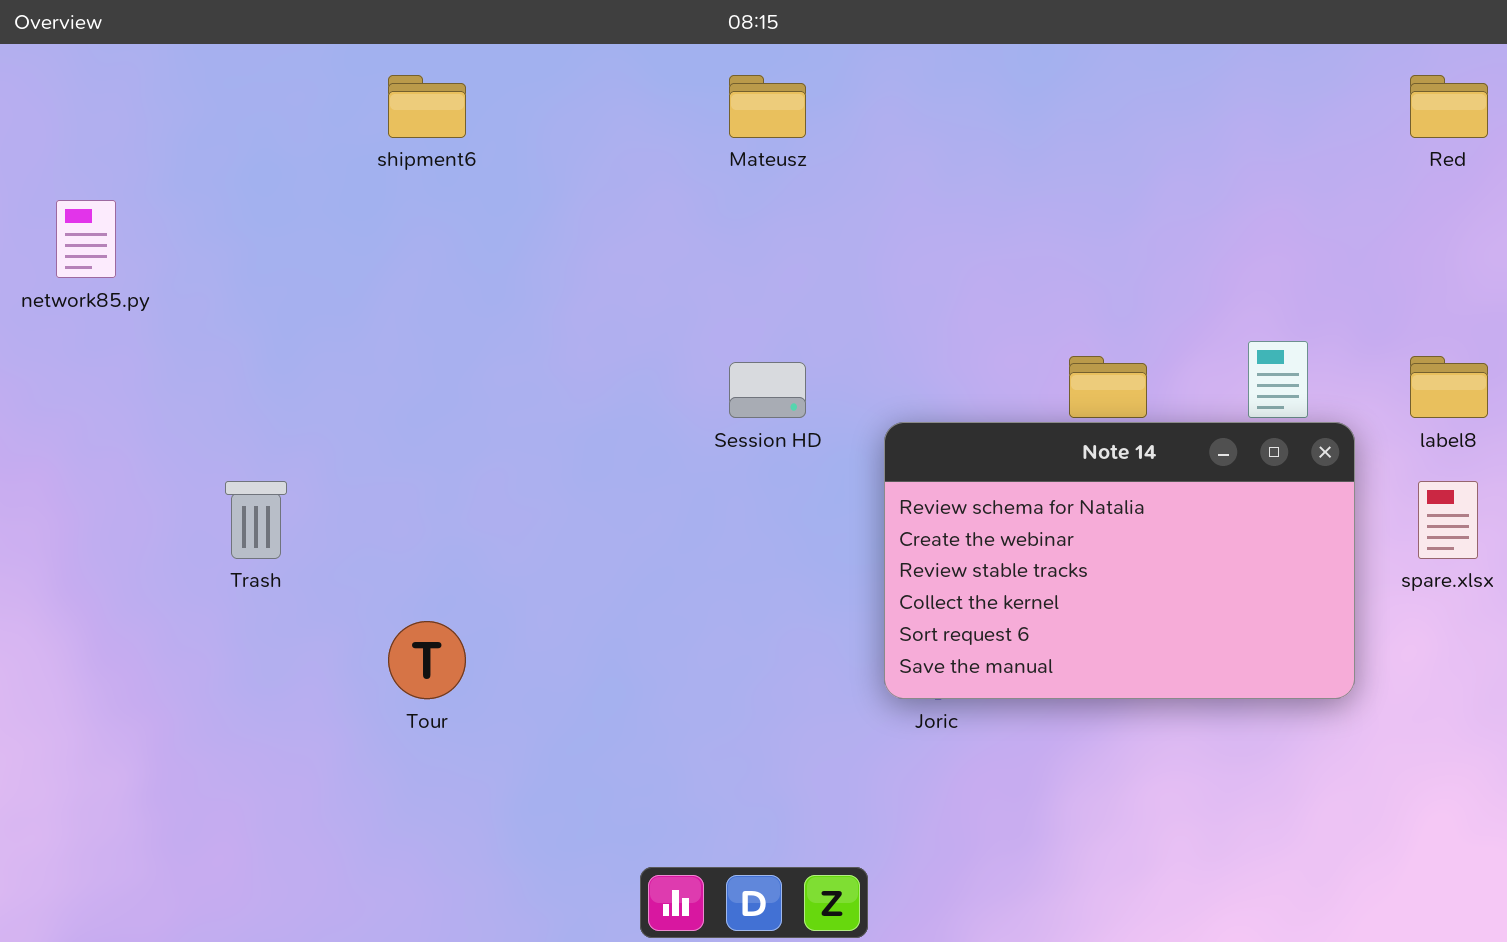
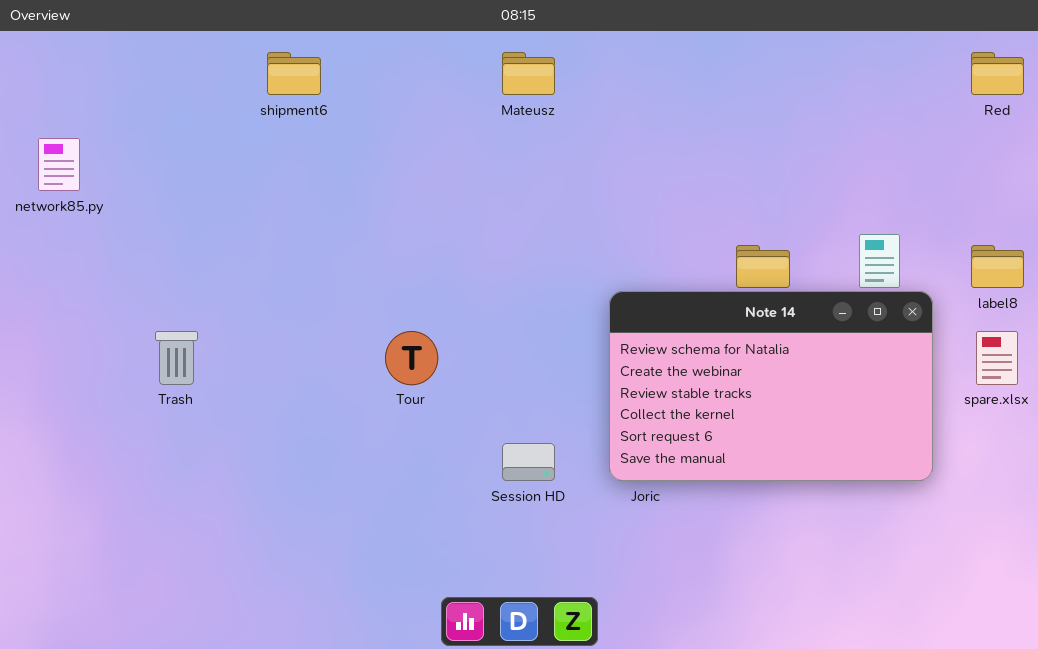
Session HD: [729,362,806,418] -> [502,443,555,481], moved
Tour: [388,621,466,699] -> [385,331,438,385], moved

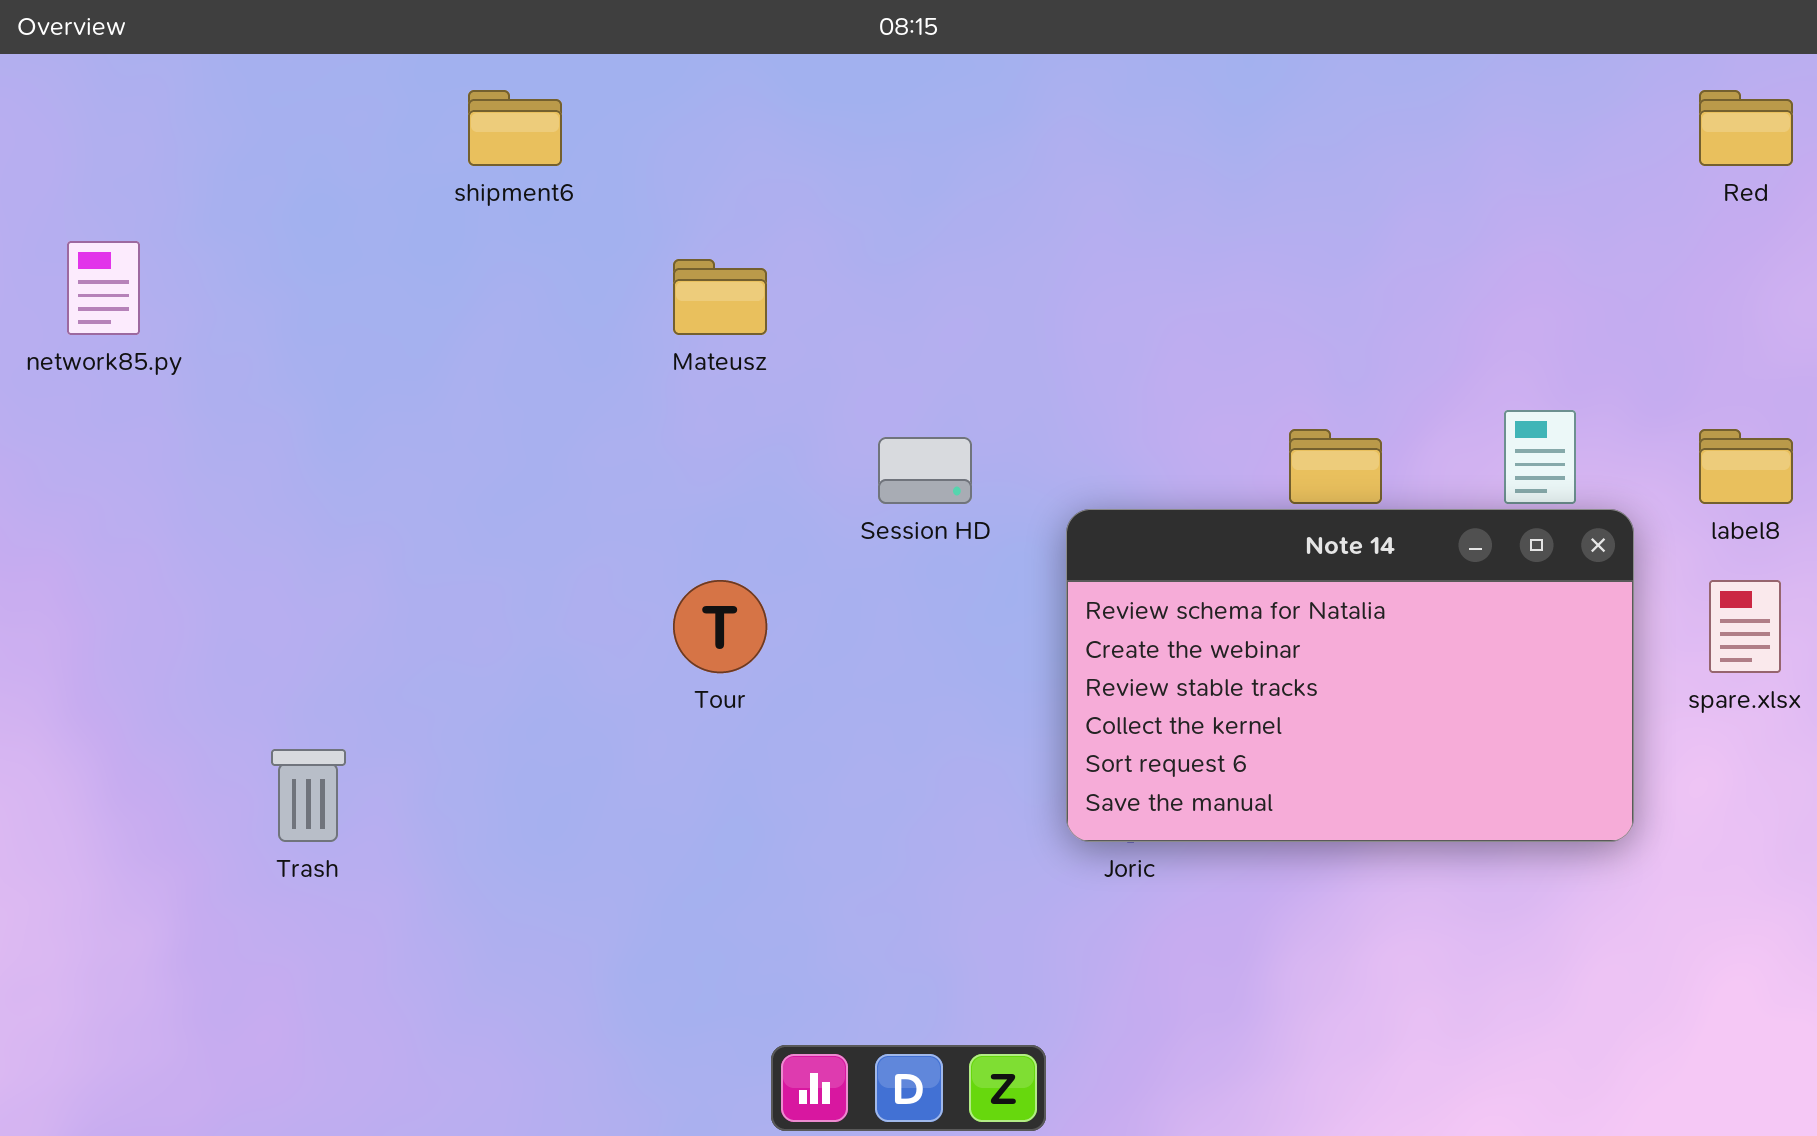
Mateusz: [502,52,555,95] -> [673,259,767,335], moved
Trash: [155,331,198,385] -> [271,749,346,842], moved
Session HD: [502,443,555,481] -> [878,437,972,504], moved

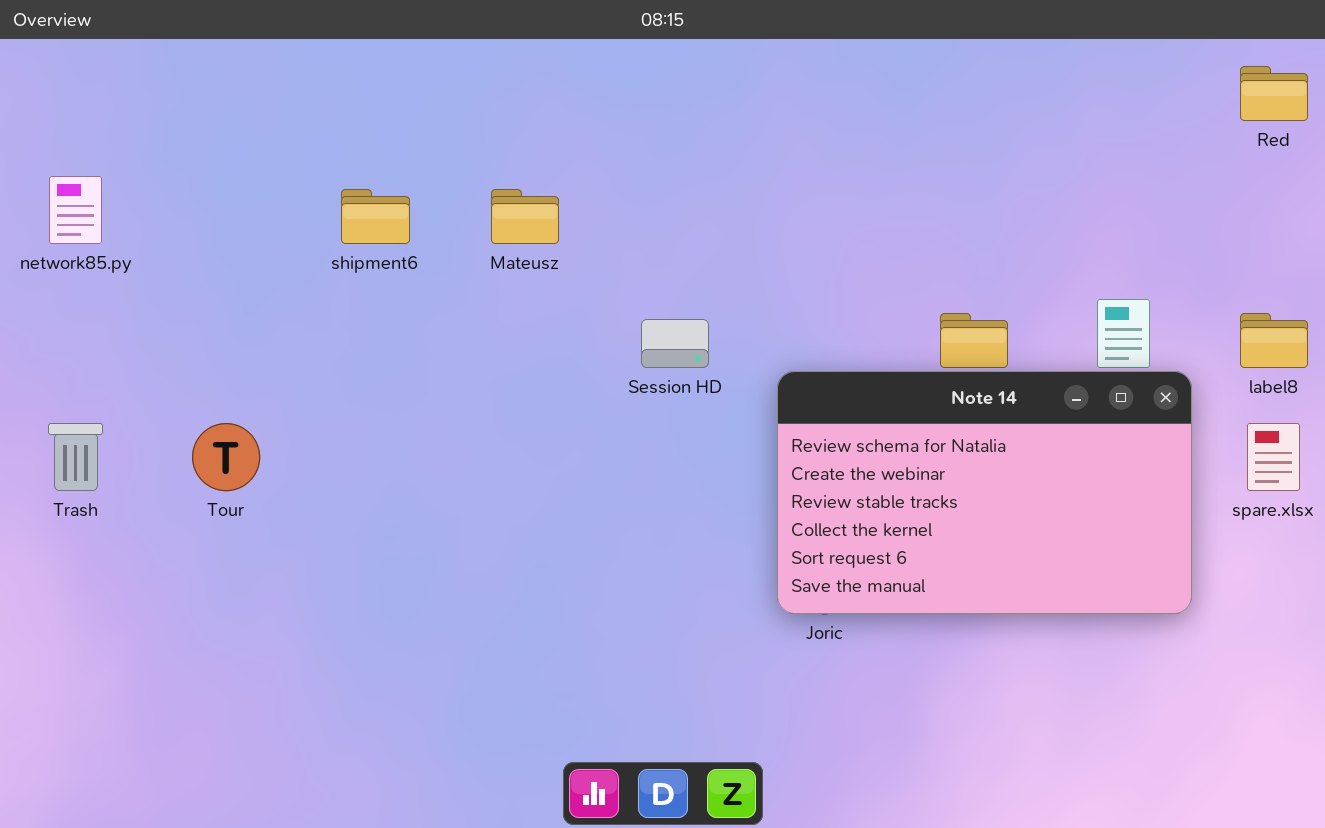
shipment6: [468,90,562,166] -> [341,189,410,244], moved
Tour: [673,580,767,673] -> [192,423,260,491], moved
Trash: [271,749,346,842] -> [48,423,103,491], moved

